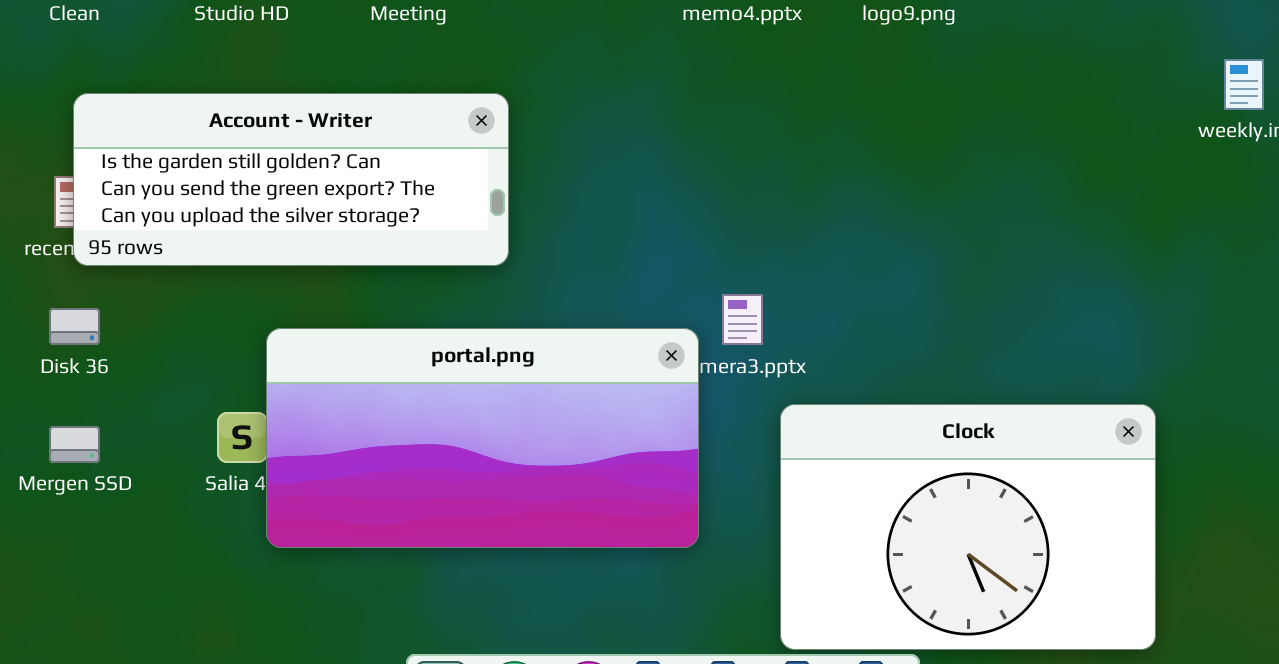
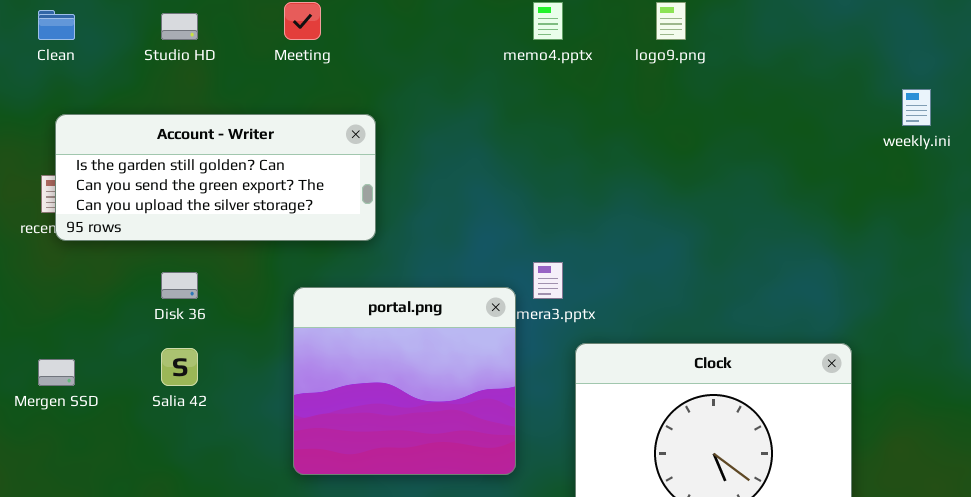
Disk 36: [49,308,100,345] -> [161,272,198,299], moved
portal.png: [266,328,699,548] -> [293,287,516,475], resized

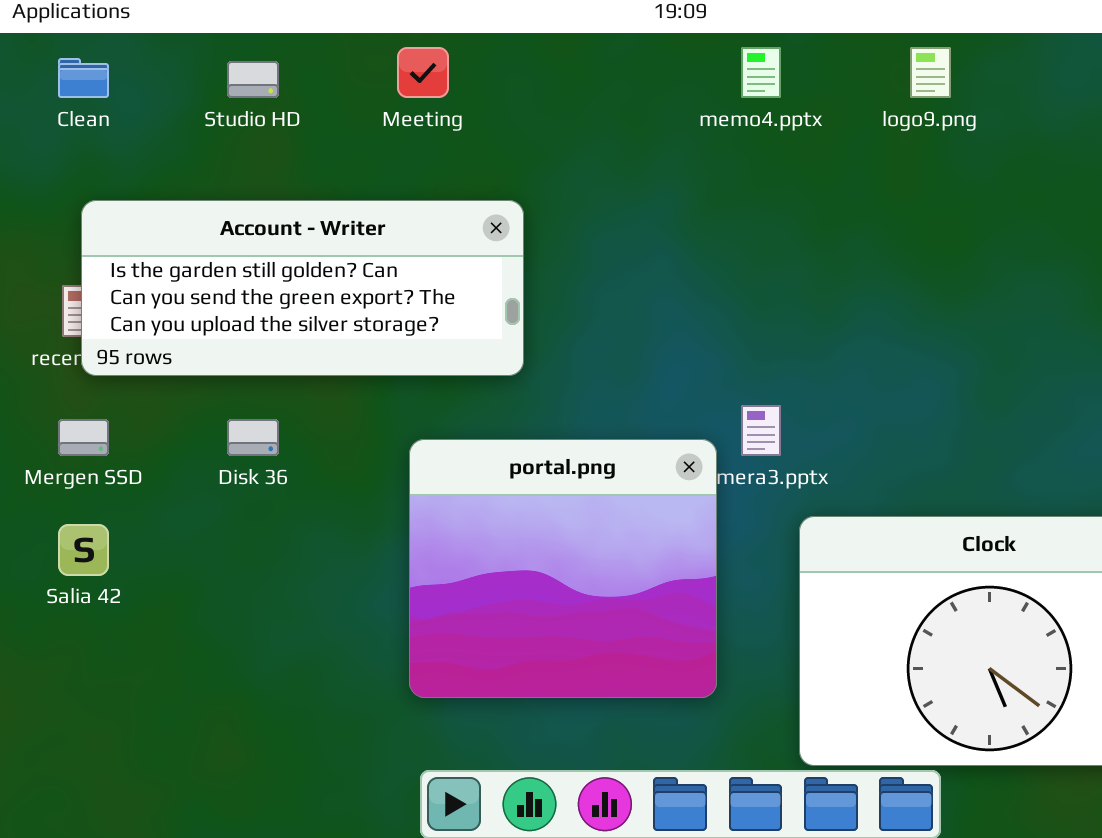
Salia 42: [161,348,198,386] -> [58,524,109,576], moved
Mergen SSD: [38,359,75,386] -> [58,419,109,456], moved

